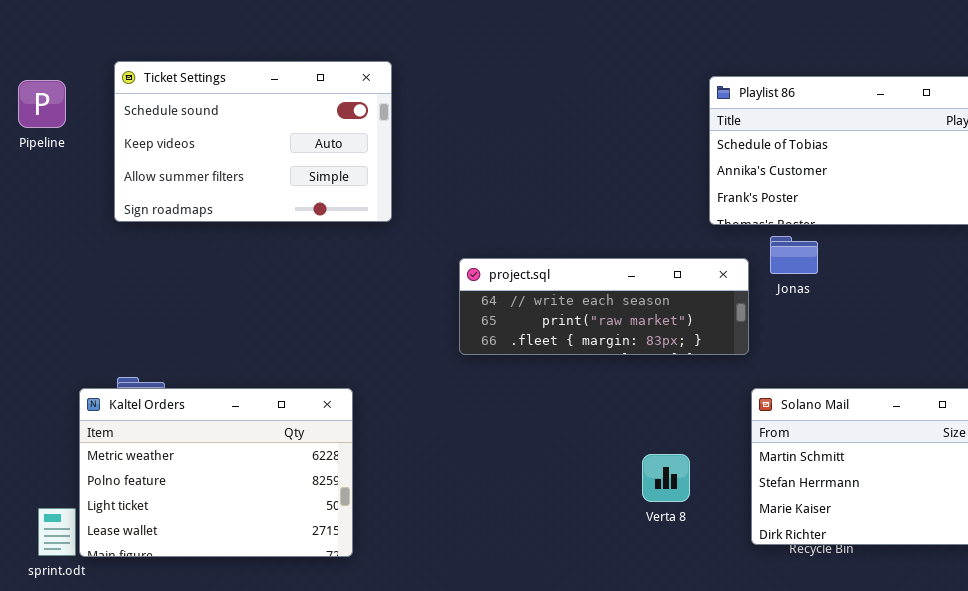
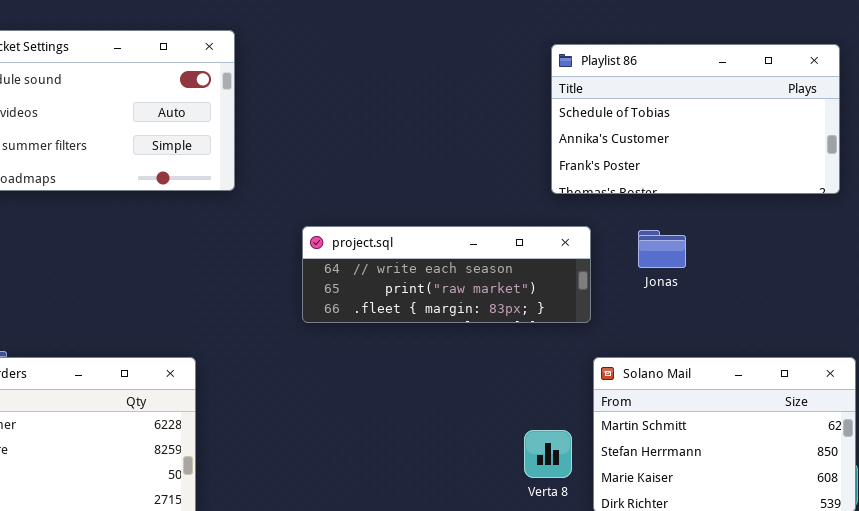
Jonas: [770,236,818,274] -> [638,230,686,268], moved
Verta 8: [642,454,690,502] -> [524,430,572,478], moved

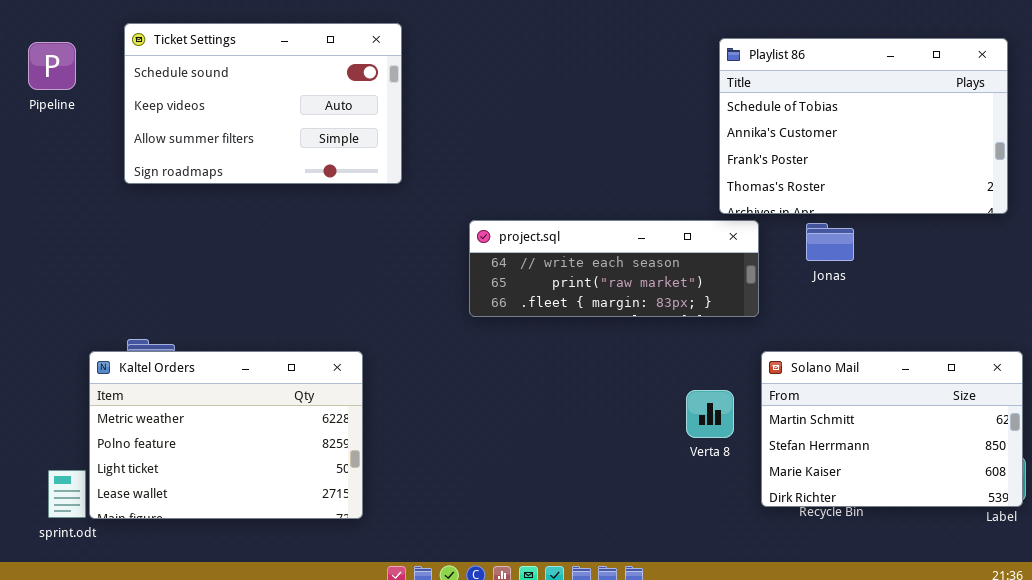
Playlist 86: [551,44,840,194] -> [719,38,1008,214], resized
Verta 8: [524,430,572,478] -> [686,390,734,438], moved

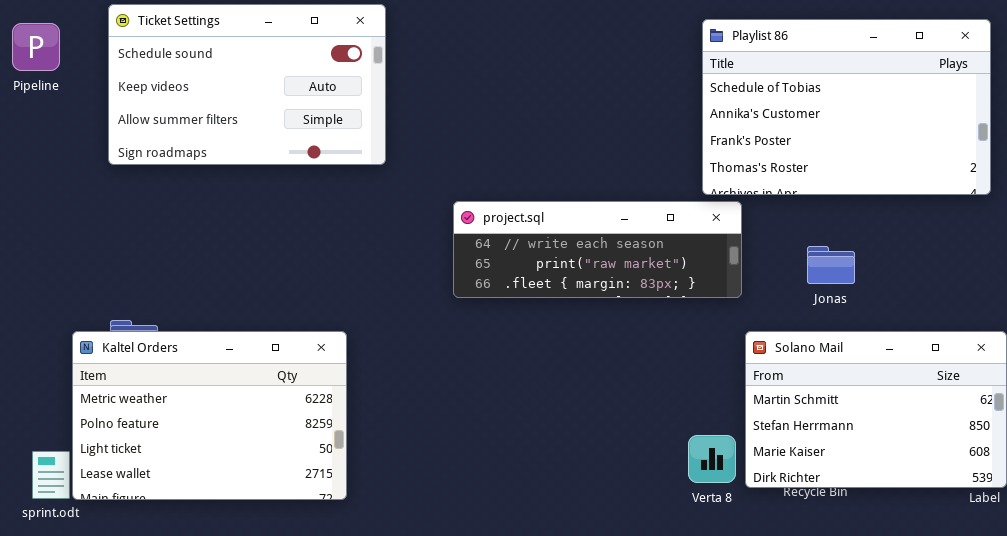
Jonas: [806,223,854,261] -> [807,246,855,284], moved
Verta 8: [686,390,734,438] -> [688,435,736,483], moved

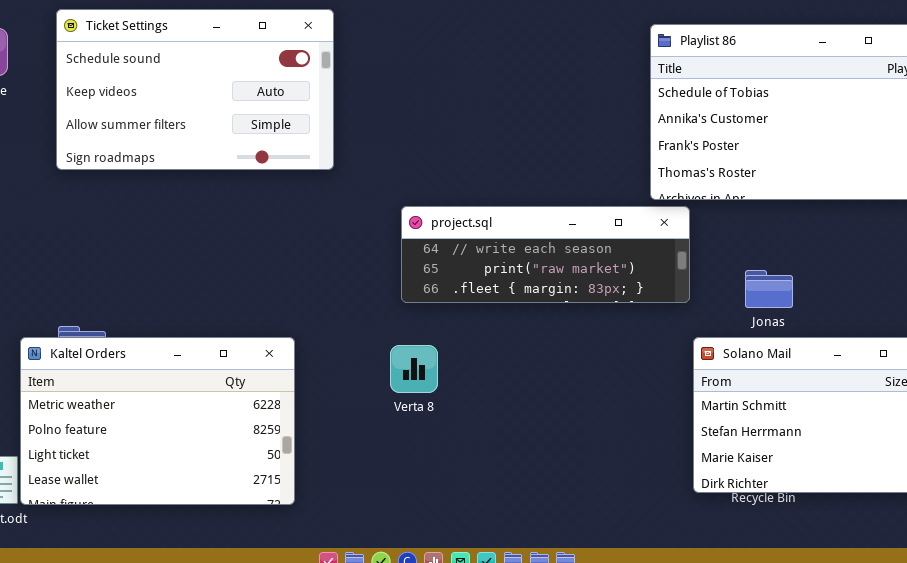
Jonas: [807,246,855,284] -> [745,270,793,308], moved
Verta 8: [688,435,736,483] -> [390,345,438,393], moved

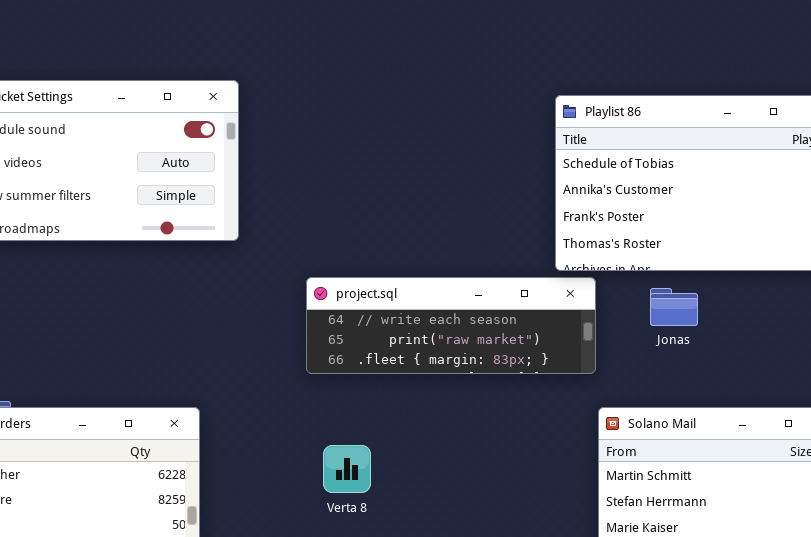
Jonas: [745,270,793,308] -> [650,288,698,326], moved
Verta 8: [390,345,438,393] -> [323,445,371,493], moved

